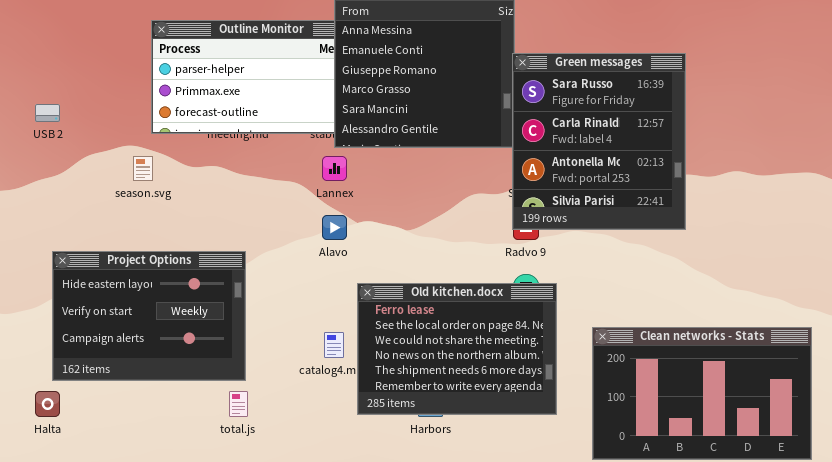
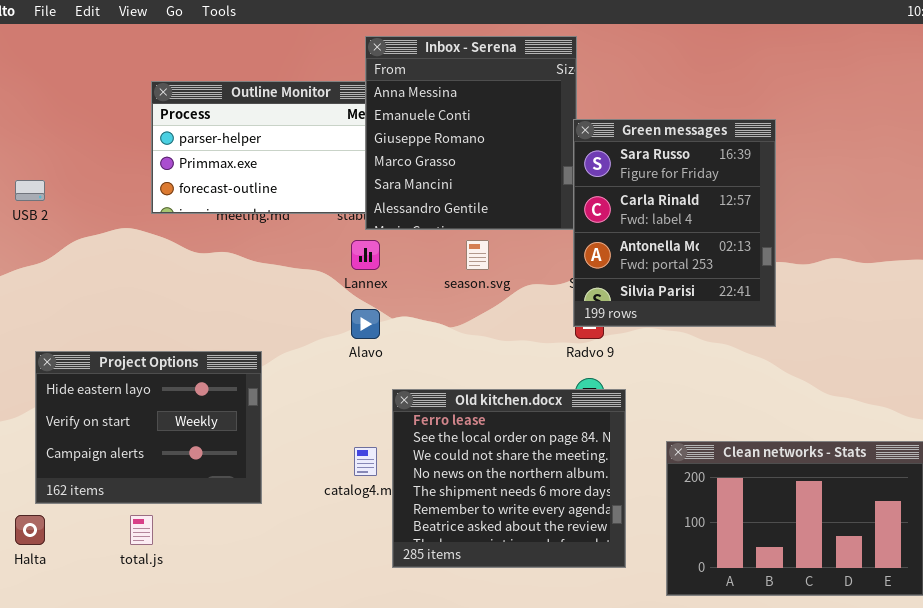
season.svg: [133,156,153,181] -> [466,240,489,270], moved
Old kitchen.docx: [357,283,557,415] -> [392,389,626,568], resized
total.js: [229,391,248,417] -> [130,515,153,545], moved

